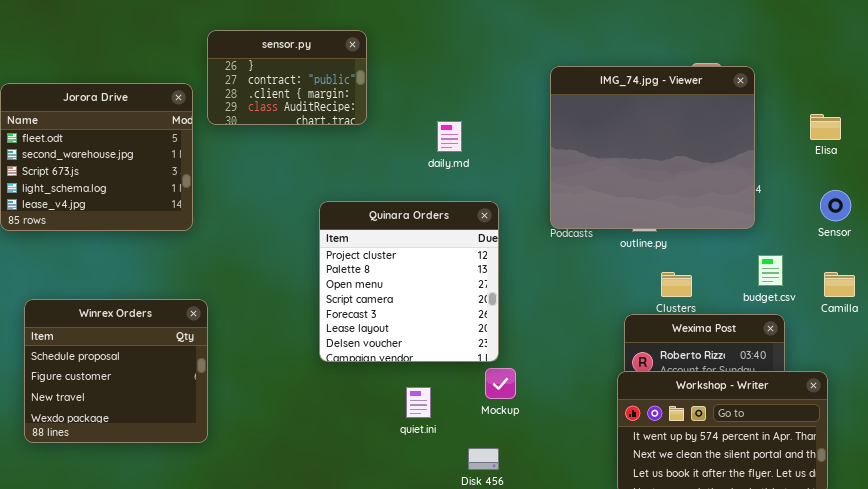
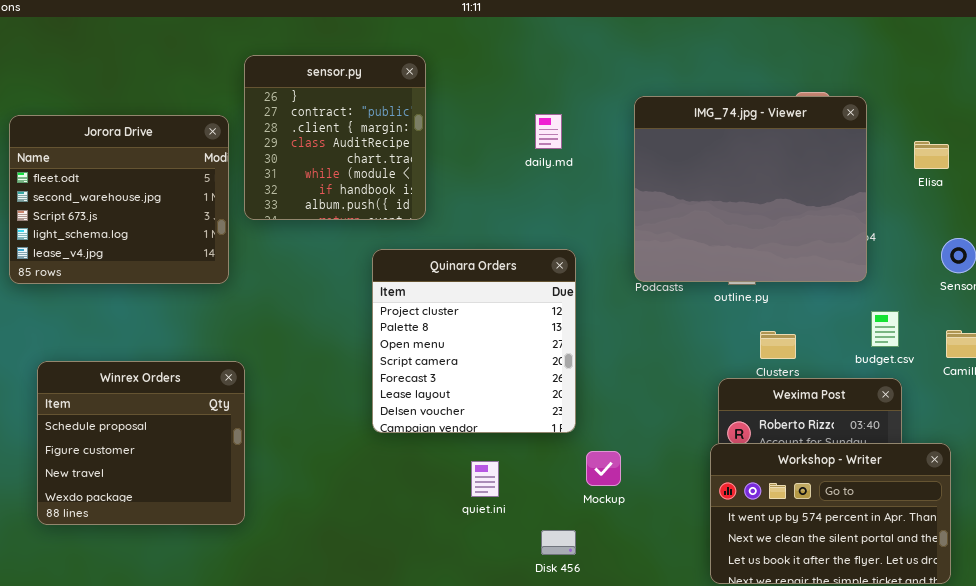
sensor.py: [207,30,367,125] -> [244,55,426,220], resized
Elisa: [810,114,841,140] -> [914,141,949,169], moved
daily.md: [437,121,462,152] -> [535,114,562,149], moved
Mockup: [485,368,516,399] -> [586,451,621,486], moved

